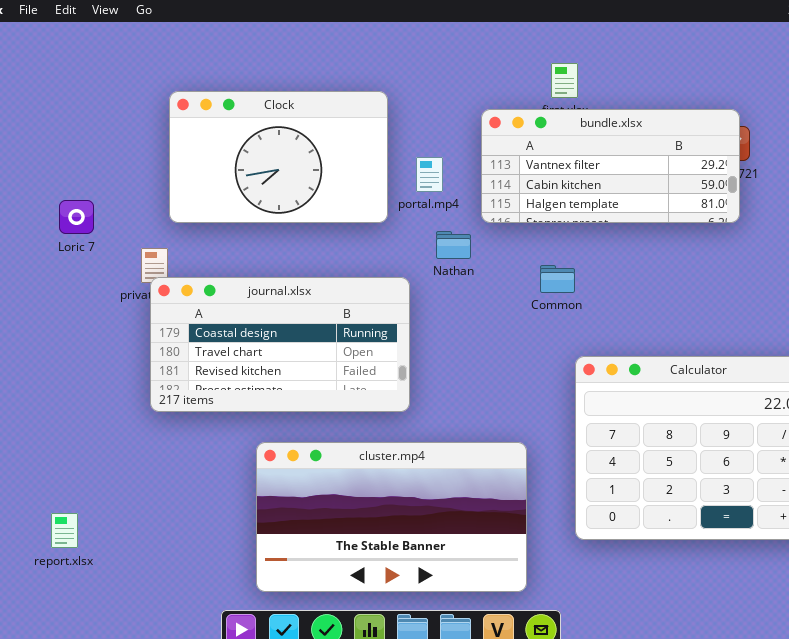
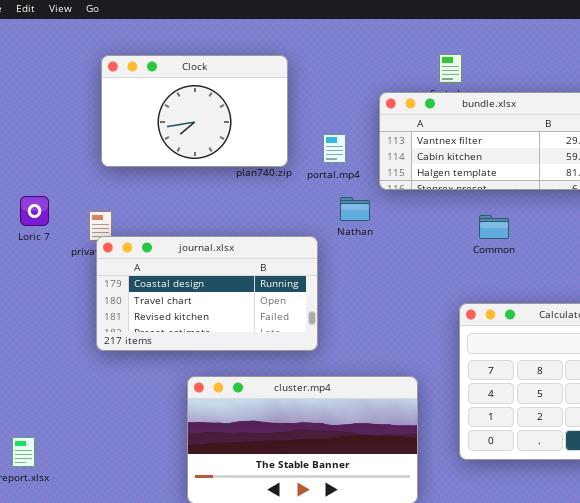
Clock: [169,91,388,223] -> [101,55,288,167], moved
Loric 7: [59,200,94,234] -> [20,196,49,226], moved
Common: [540,265,575,293] -> [479,215,509,239], moved

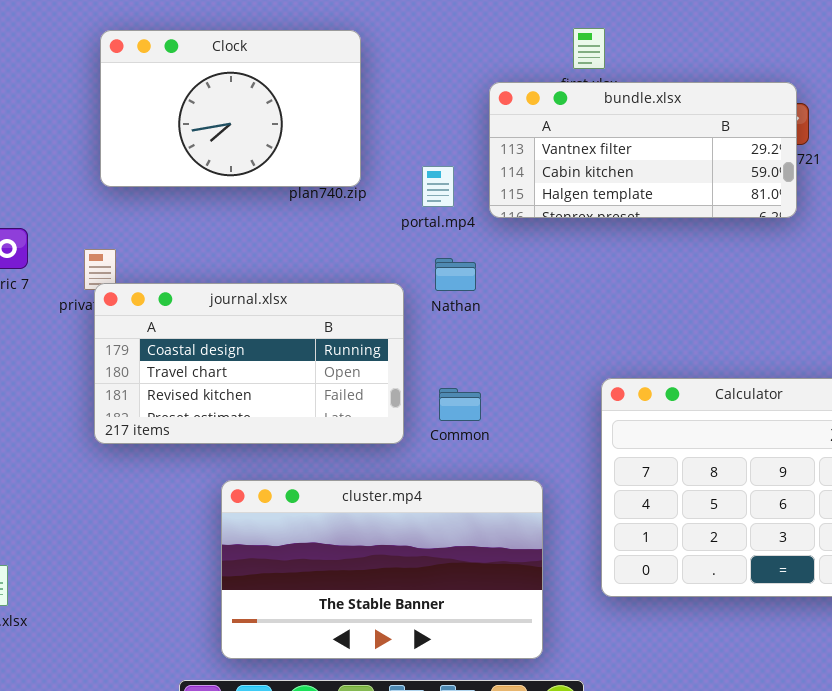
portal.mp4: [323,134,346,163] -> [422,166,454,207], moved
Nathan: [340,197,370,221] -> [435,258,476,291], moved
Common: [479,215,509,239] -> [439,388,481,421], moved

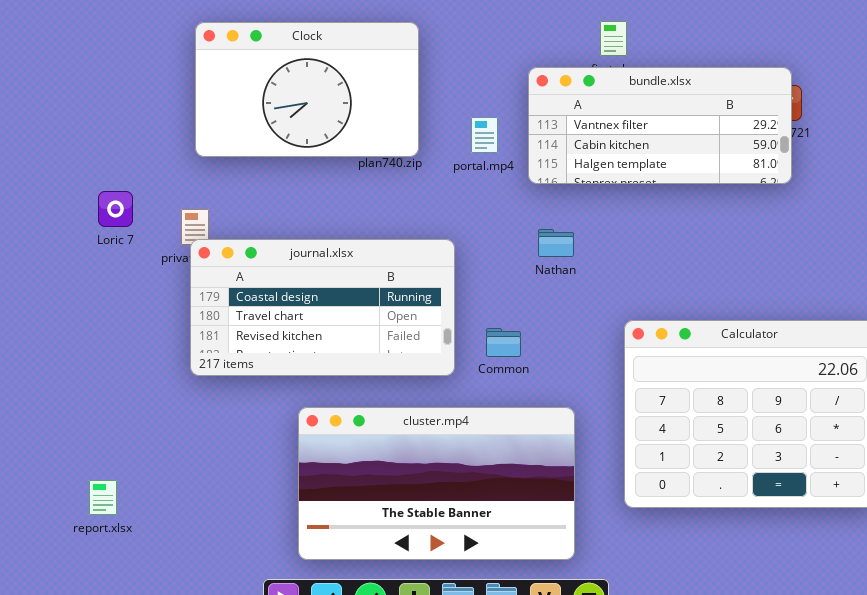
portal.mp4: [422,166,454,207] -> [471,117,498,153], moved
Nathan: [435,258,476,291] -> [538,229,574,257], moved

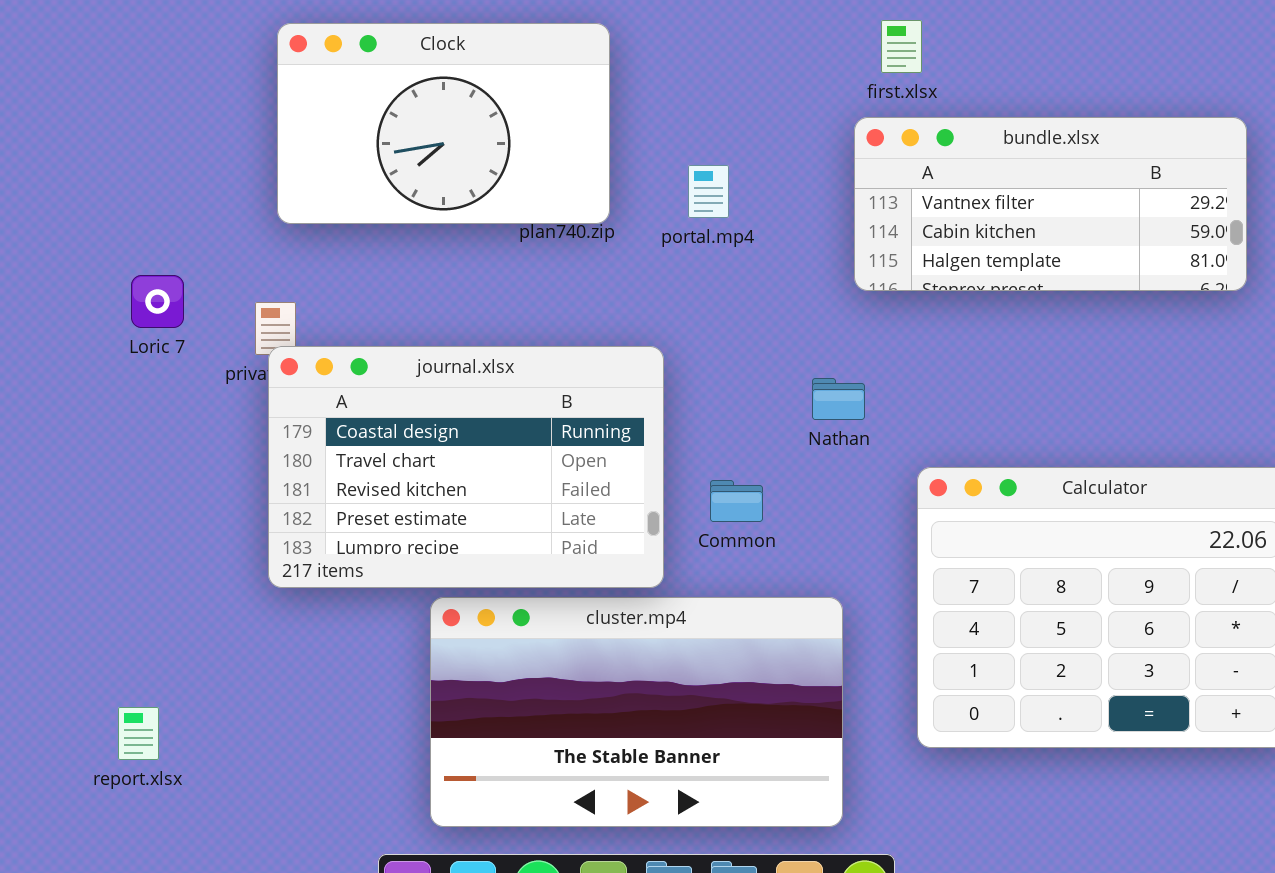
bundle.xlsx: [528,67,792,184] -> [854,117,1247,291], moved
Nathan: [538,229,574,257] -> [812,378,865,420], moved
journal.xlsx: [190,239,455,376] -> [268,346,664,588], resized

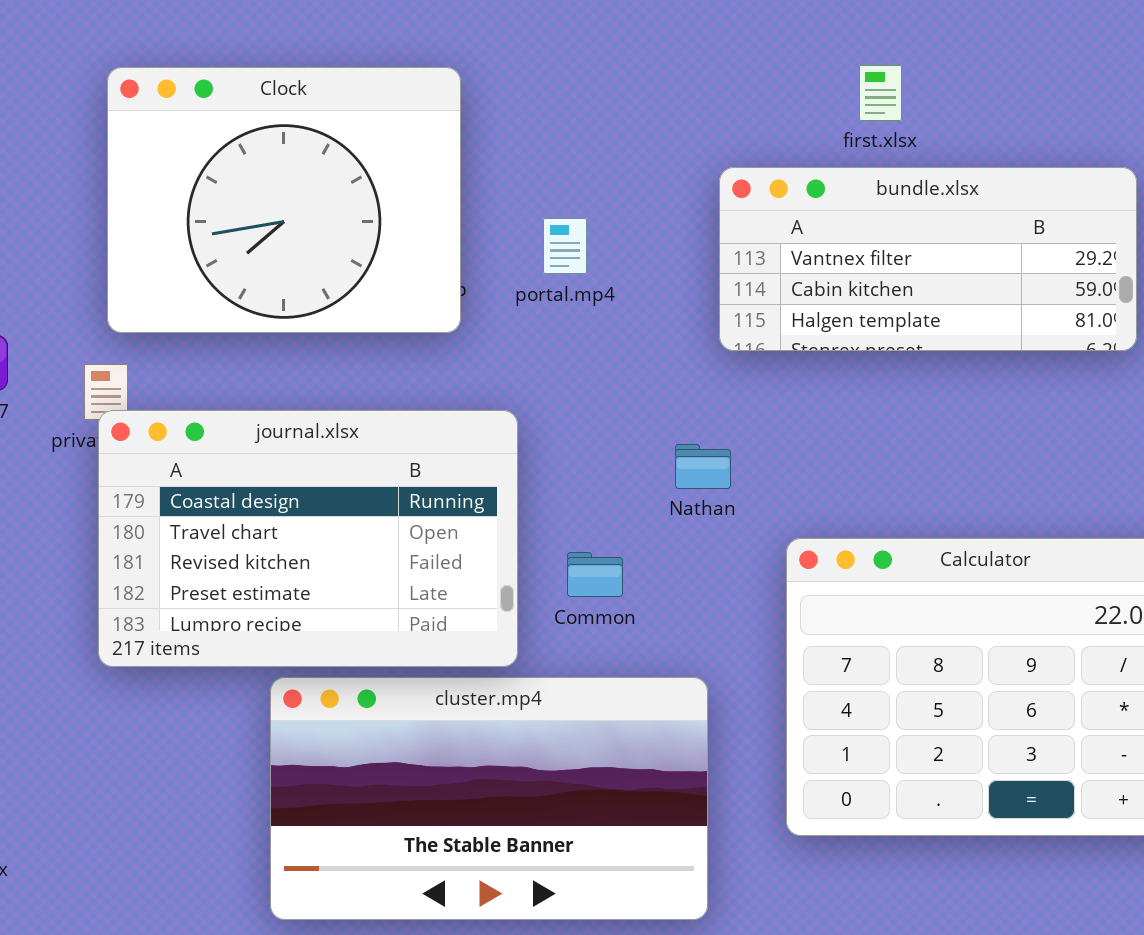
first.xlsx: [881,20,922,73] -> [859,65,902,121], moved
Clock: [277,23,610,224] -> [107,67,461,333], resized

